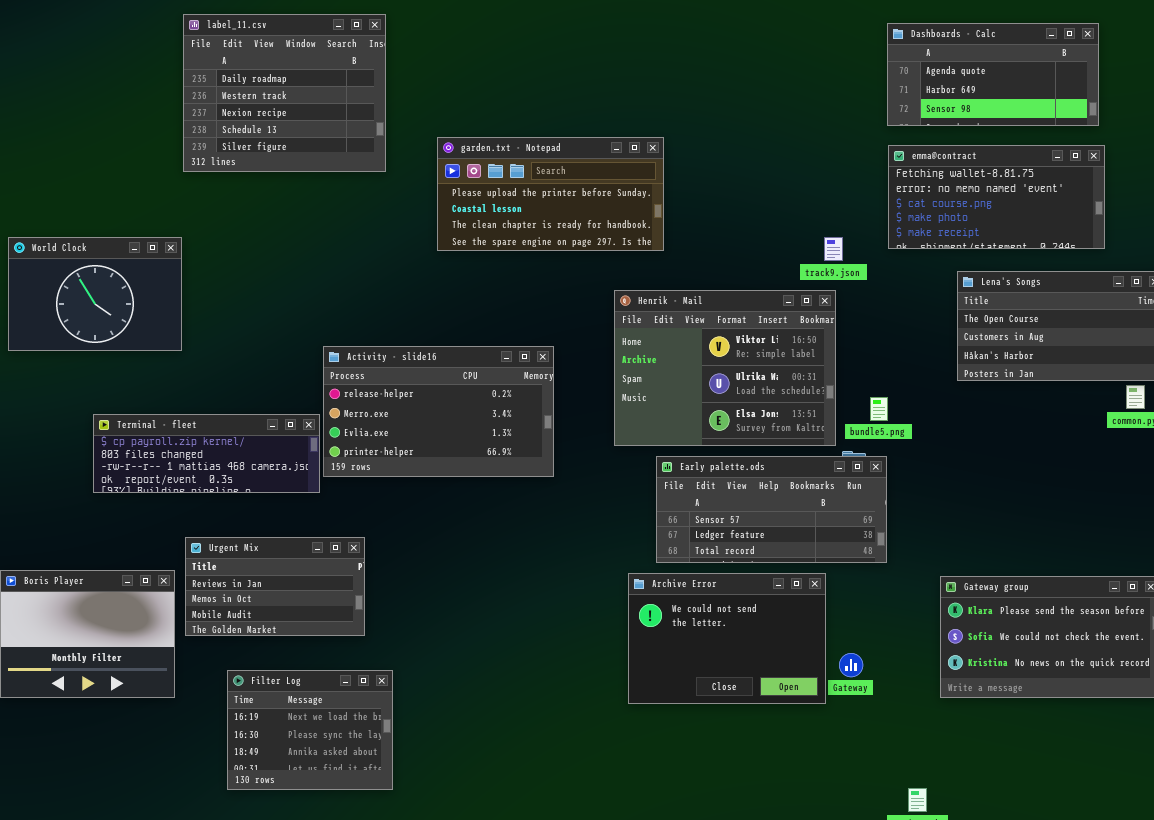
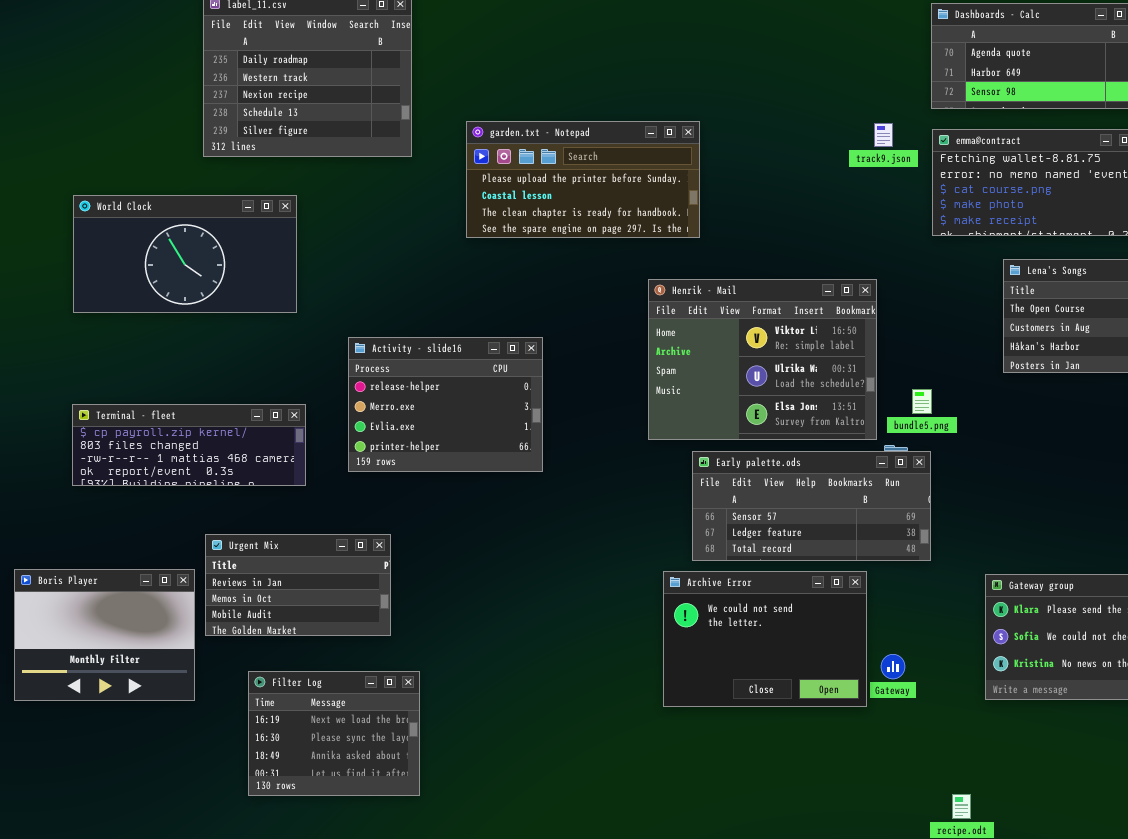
World Clock: [8,237,182,351] -> [73,195,297,313], moved, resized
track9.json: [824,237,843,261] -> [874,123,893,147], moved
Activity - slide16: [323,346,554,477] -> [348,337,543,472], resized
Terminal - fleet: [93,414,320,493] -> [72,404,306,486], moved

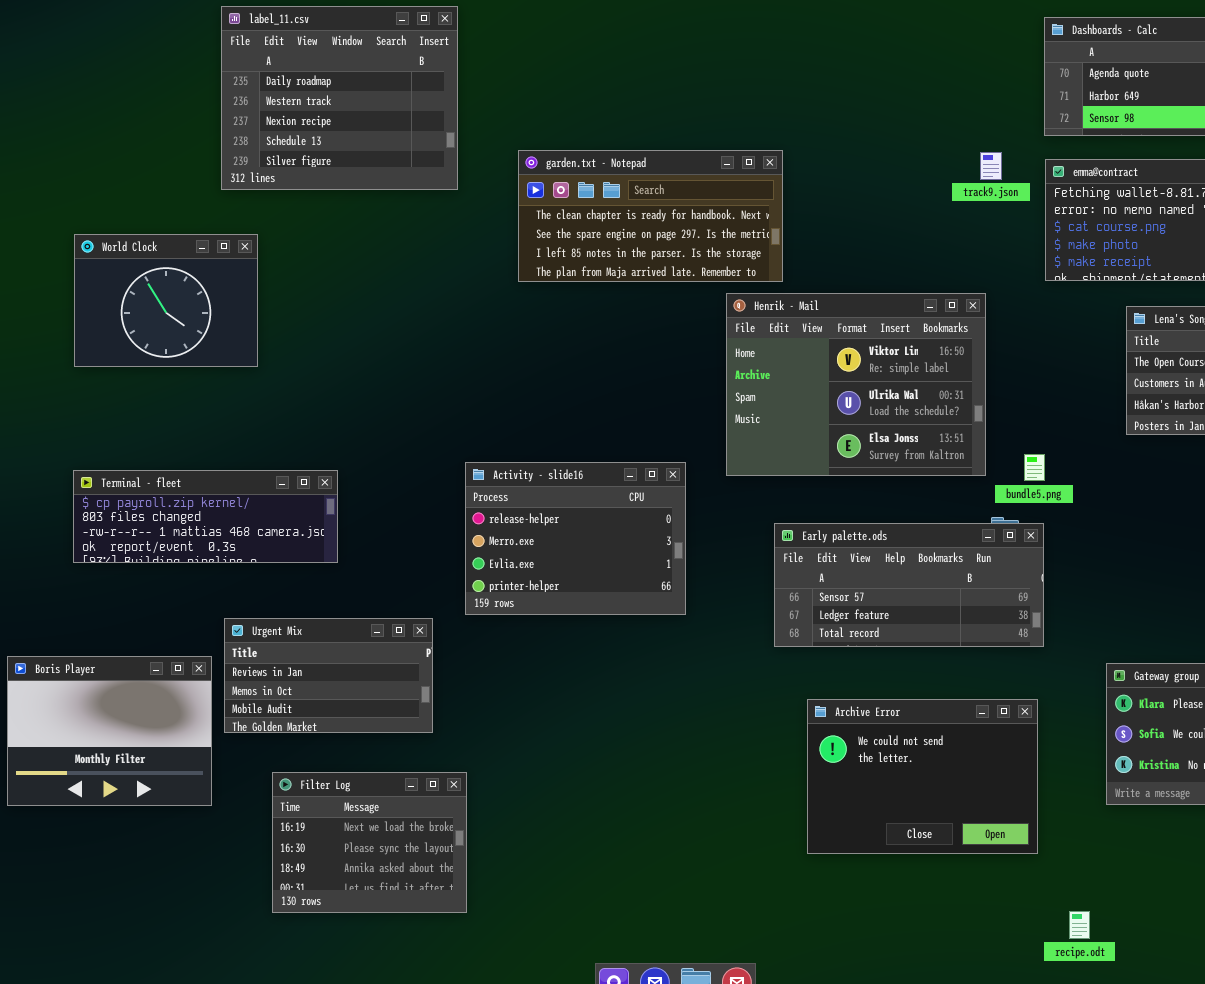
garden.txt - Notepad: [466,121,700,238] -> [518,150,783,282], scrolled down 2 rows
World Clock: [73,195,297,313] -> [74,234,258,367], resized
Henrik - Mail: [648,279,877,440] -> [726,293,986,476], moved
Activity - slide16: [348,337,543,472] -> [465,462,686,615], moved
Archive Error: [663,571,867,707] -> [807,699,1038,854], moved

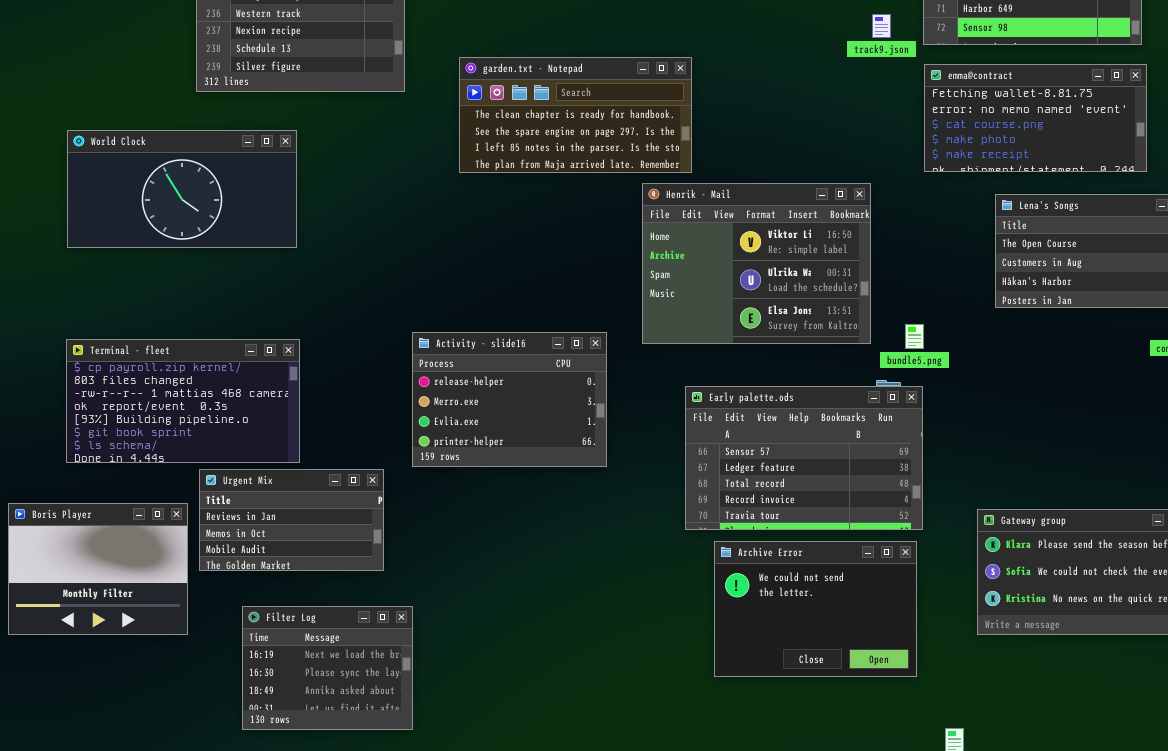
track9.json: [980,152,1002,180] -> [872,14,891,38], moved
World Clock: [74,234,258,367] -> [67,130,297,248], resized
Terminal - fleet: [73,470,338,563] -> [66,339,300,463], resized
Early palette.ods: [774,523,1044,647] -> [685,386,923,530], resized

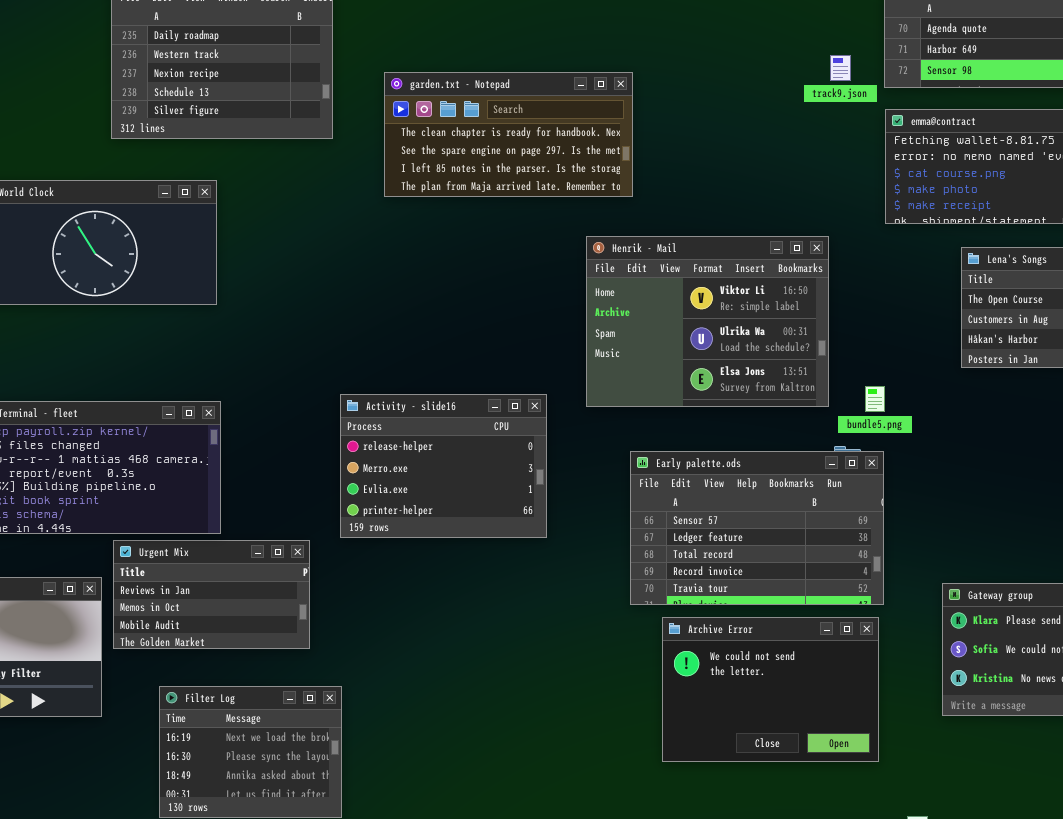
garden.txt - Notepad: [459,57,692,173] -> [384,72,633,197], moved

